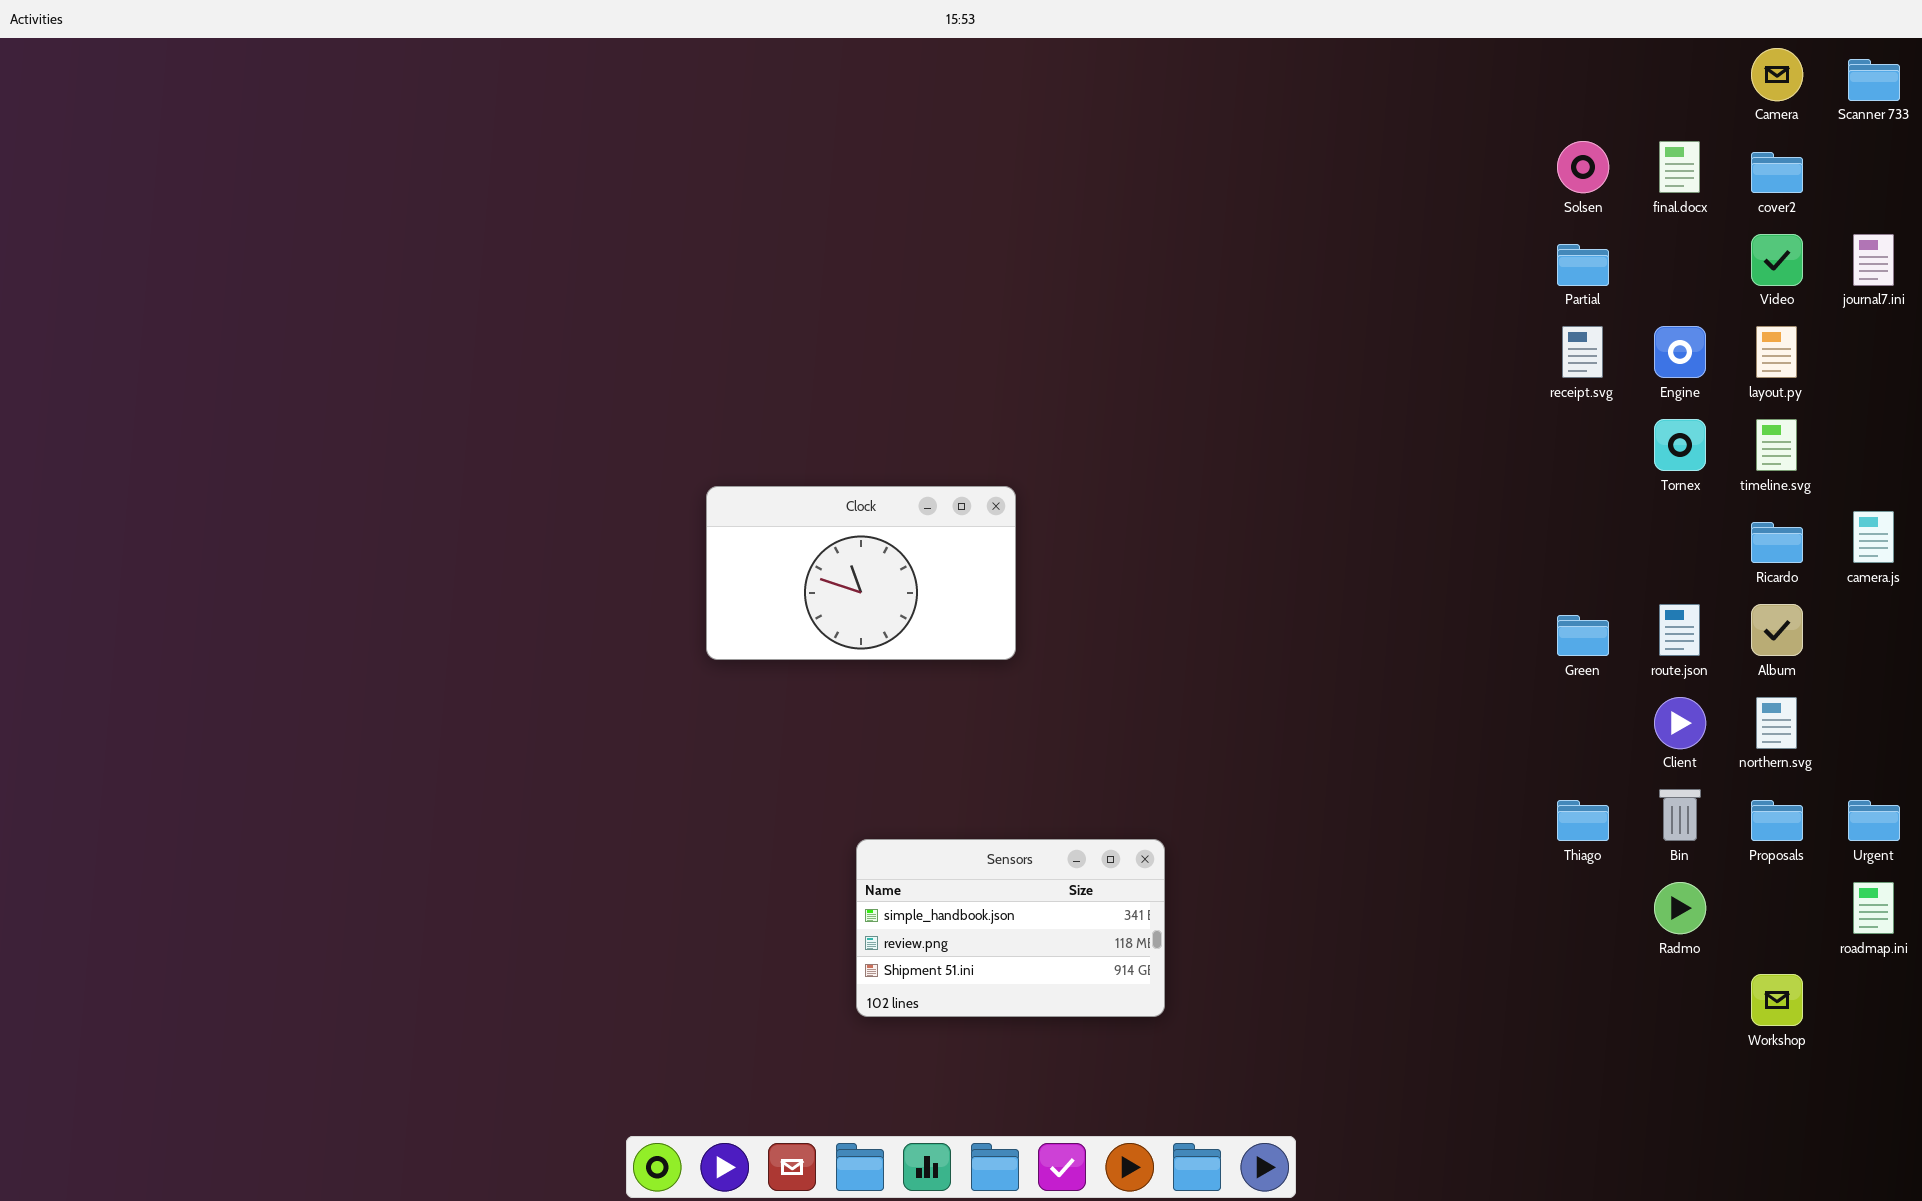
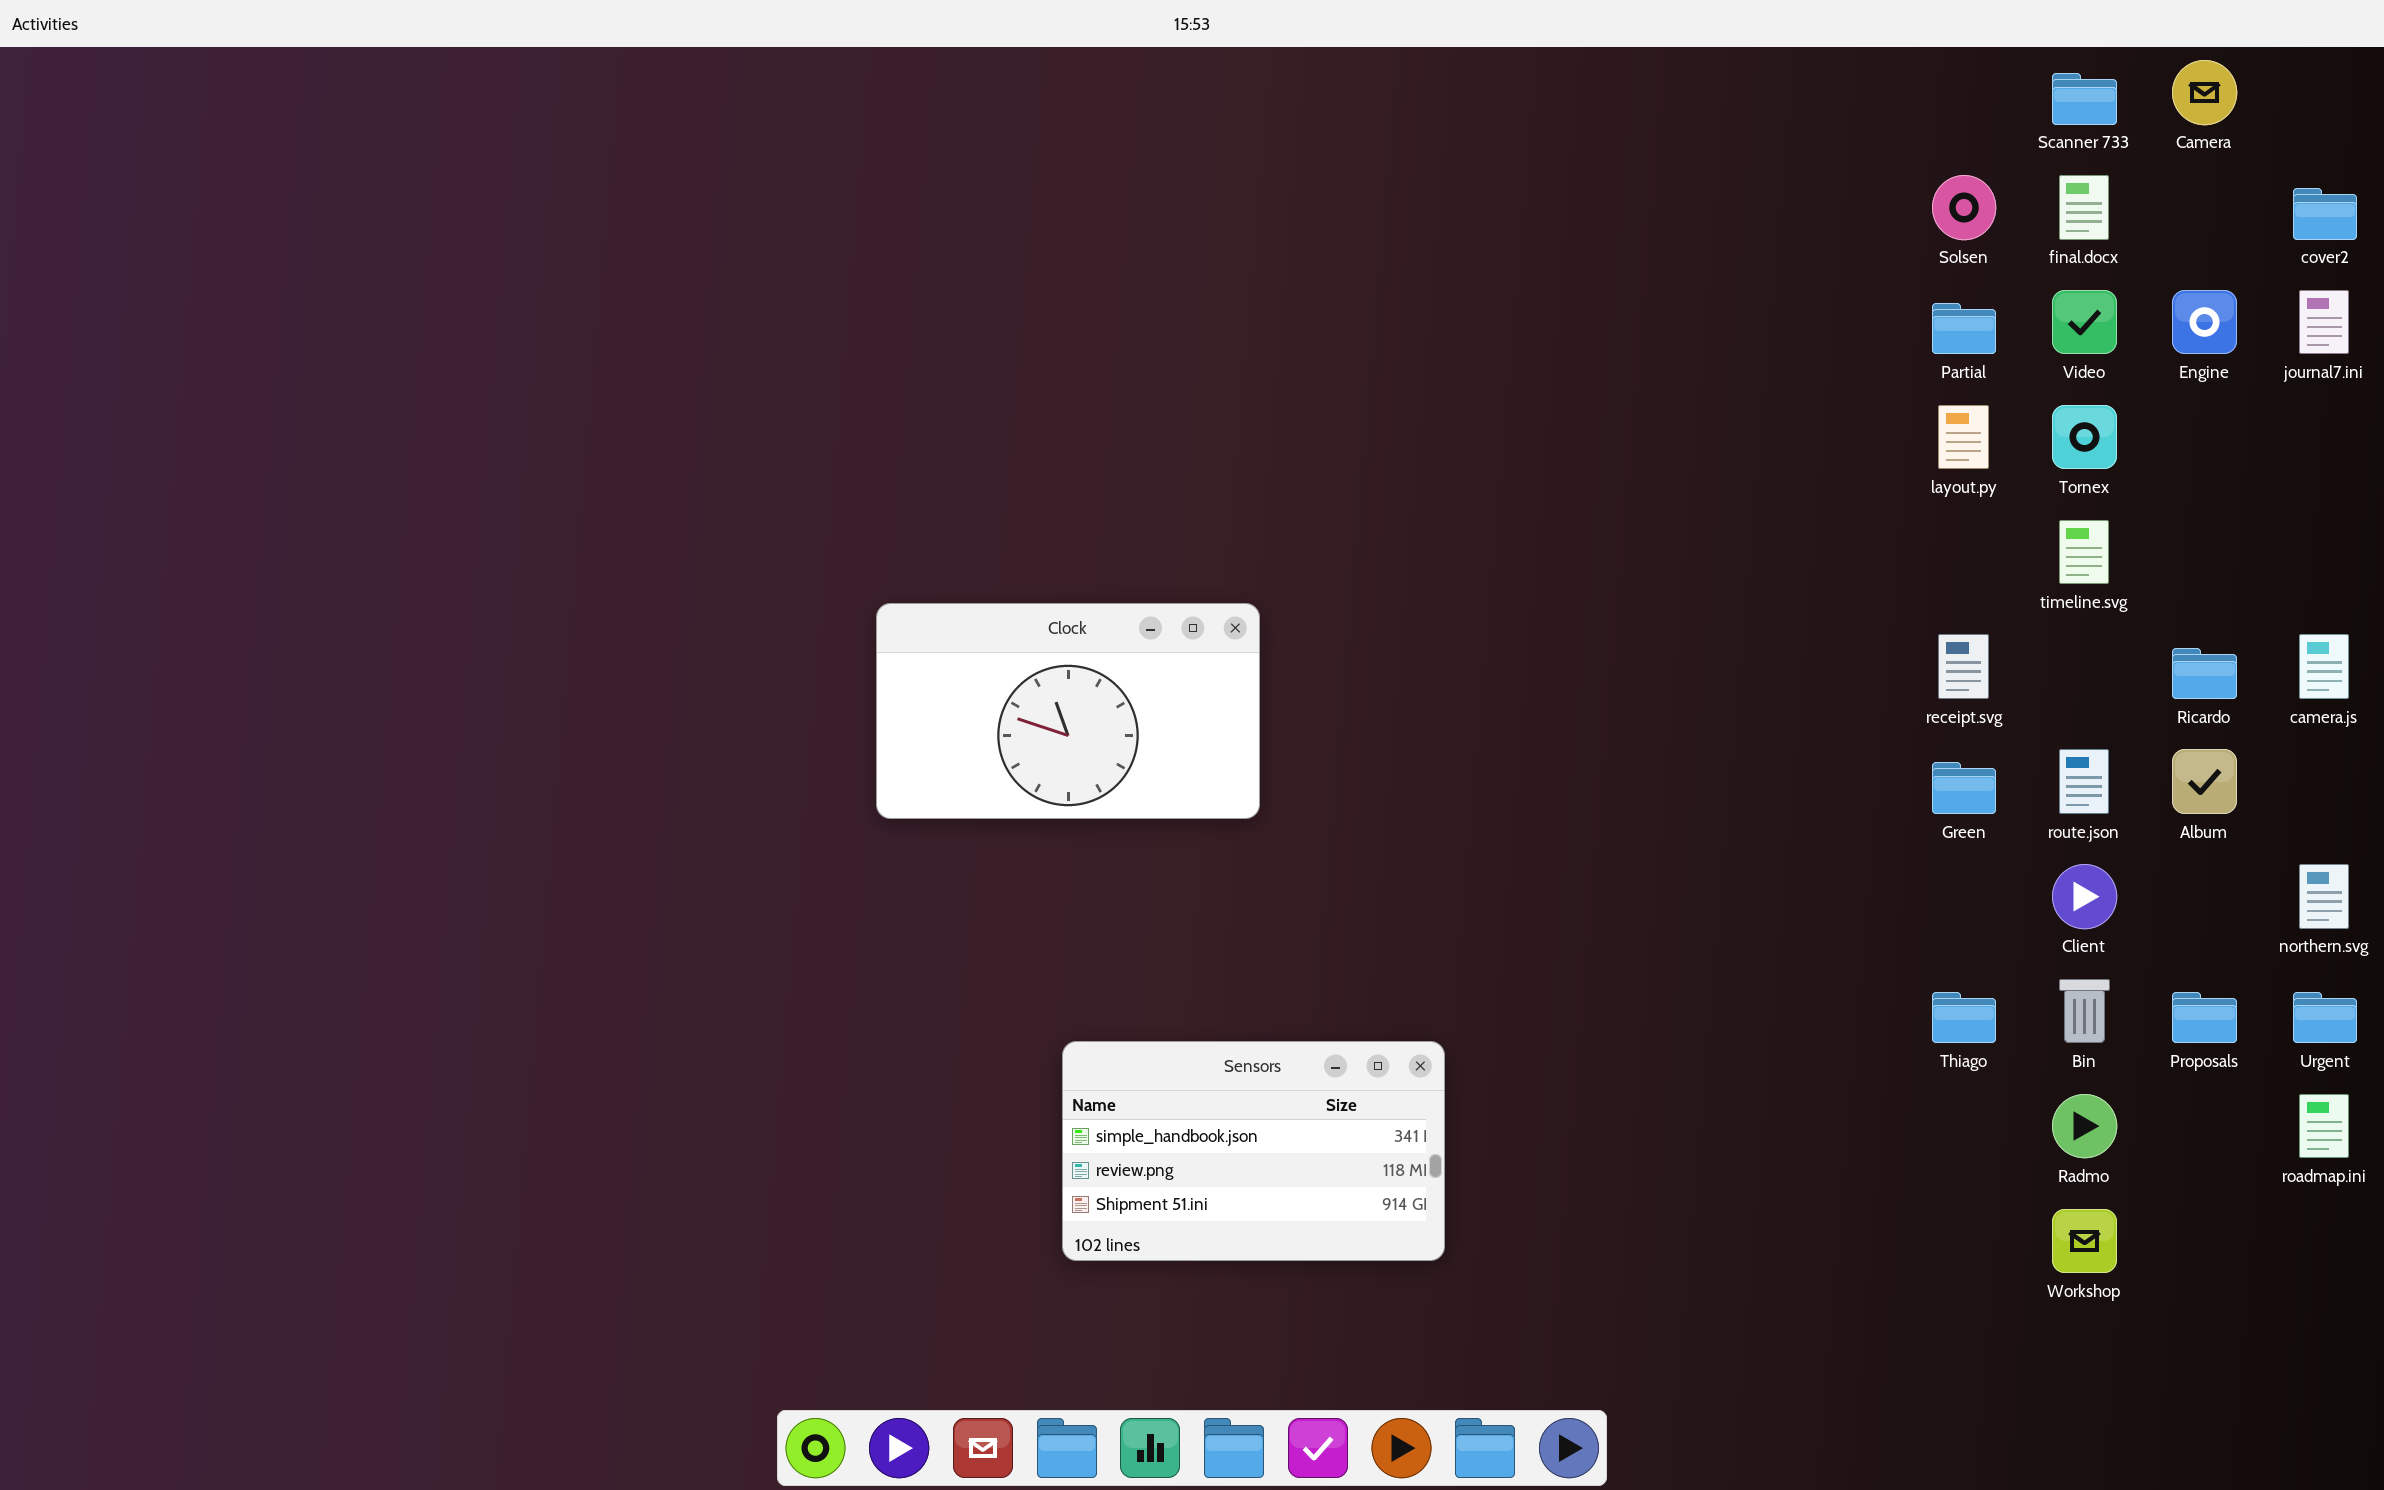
Scanner 733: [1848,59,1900,101] -> [2052,73,2117,125], moved
cover2: [1751,152,1803,193] -> [2293,188,2357,240], moved
Video: [1751,234,1803,286] -> [2052,290,2117,354], moved
receipt.svg: [1562,326,1603,378] -> [1938,634,1989,699], moved
Engine: [1654,326,1706,378] -> [2172,290,2237,354], moved
layout.py: [1756,326,1797,378] -> [1938,405,1989,469], moved
Tornex: [1654,419,1706,471] -> [2052,405,2117,469], moved
timeline.svg: [1756,419,1797,471] -> [2059,520,2109,584], moved
northern.svg: [1756,697,1797,749] -> [2299,864,2349,929], moved
Workshop: [1751,974,1803,1026] -> [2052,1209,2117,1273], moved

